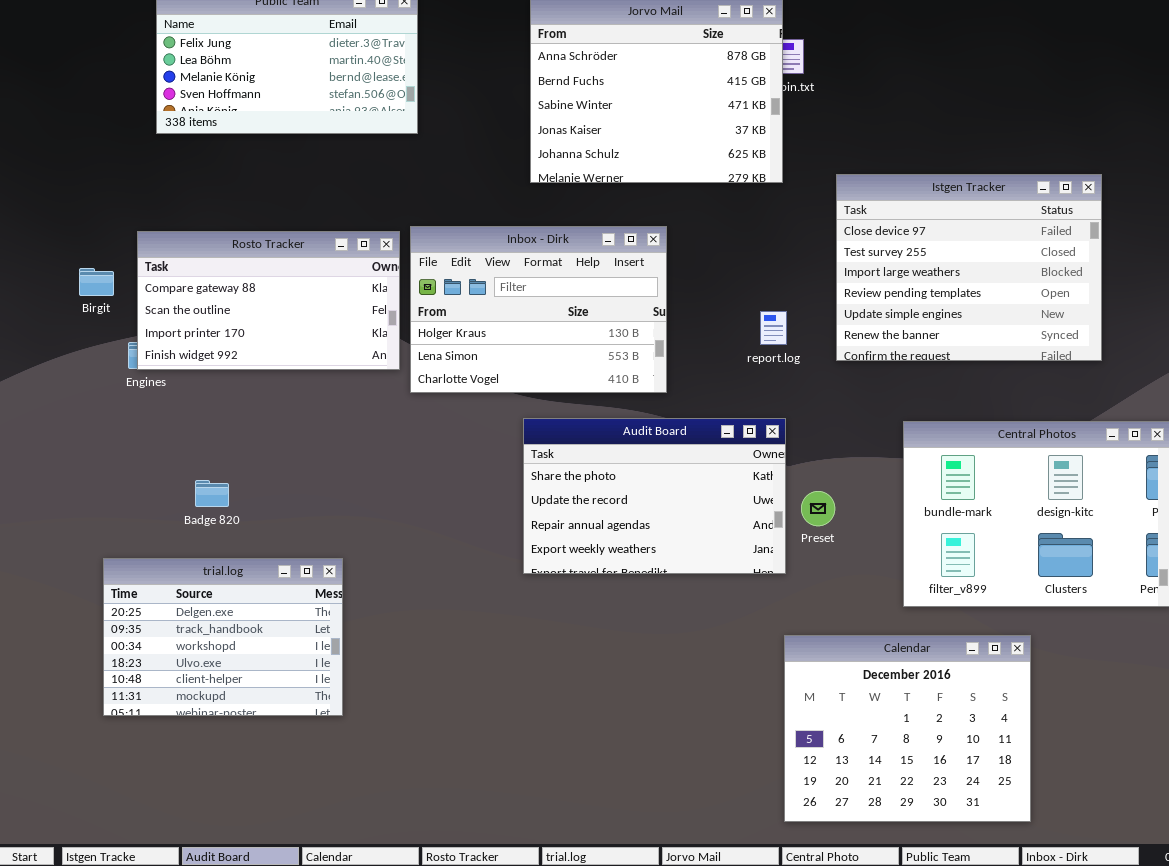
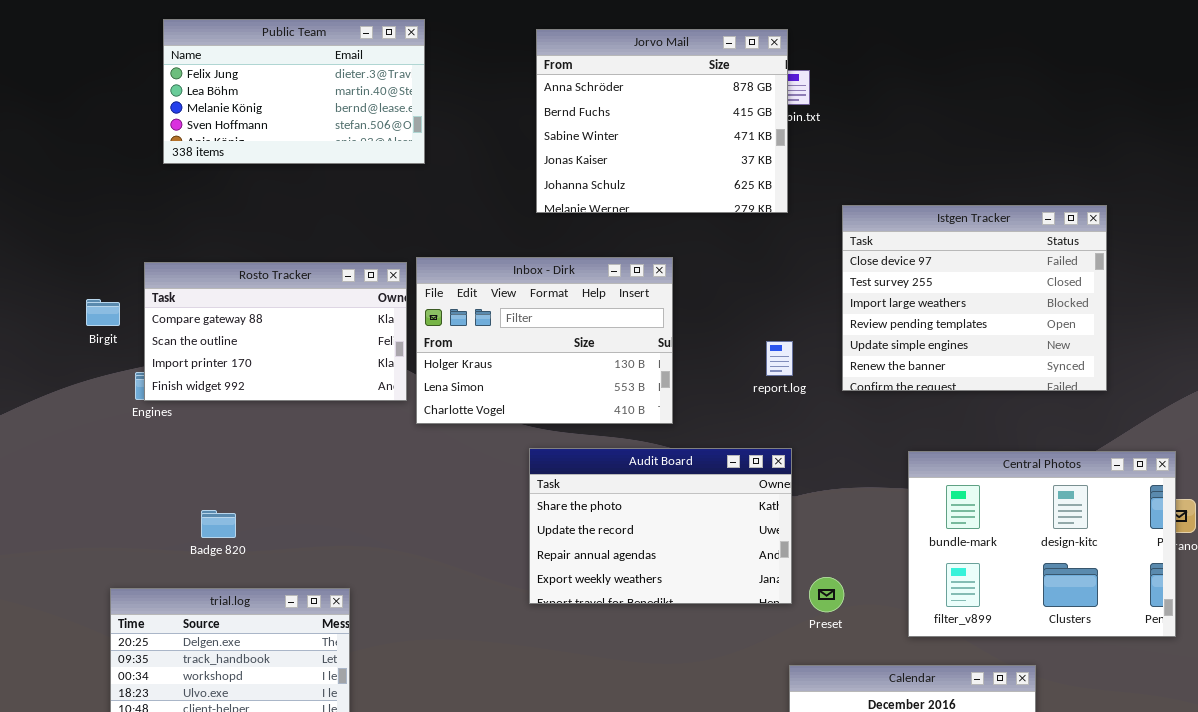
Preset: [801,491,835,526] -> [809,577,844,612], moved

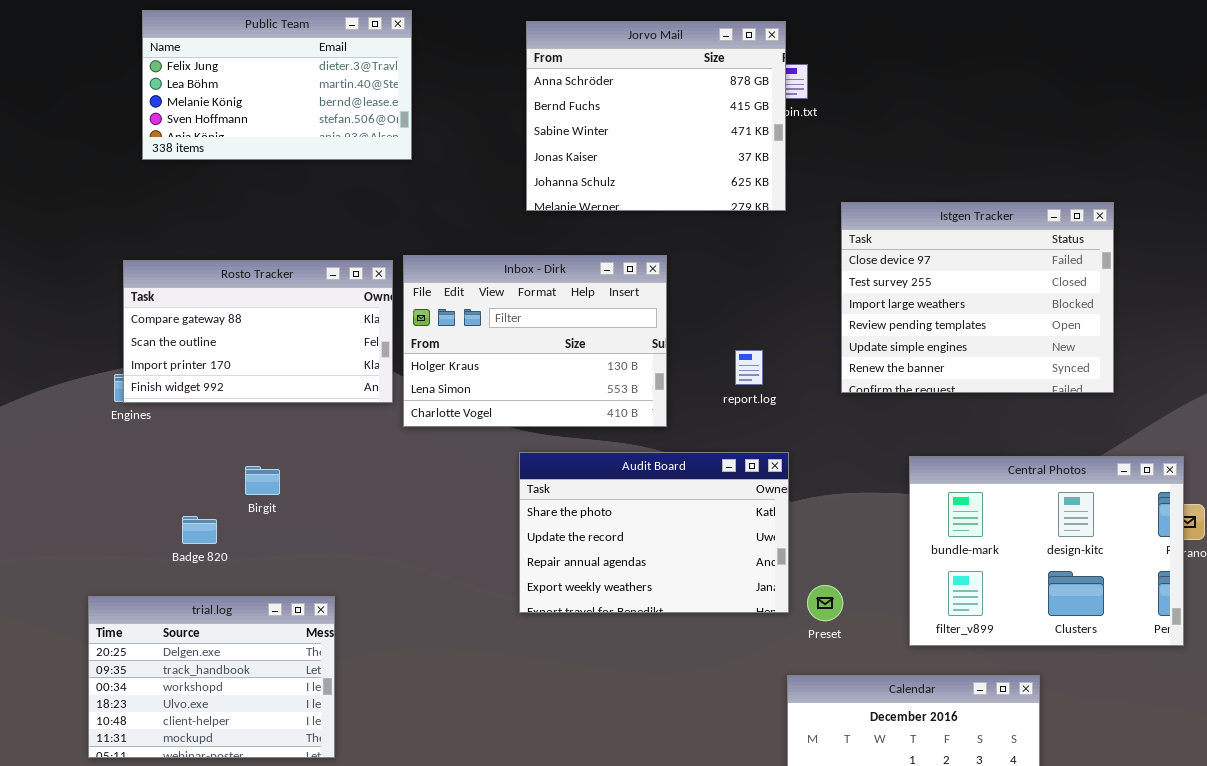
Birgit: [86,299,120,326] -> [245,466,280,495], moved
report.log: [766,341,793,376] -> [735,350,763,385], moved

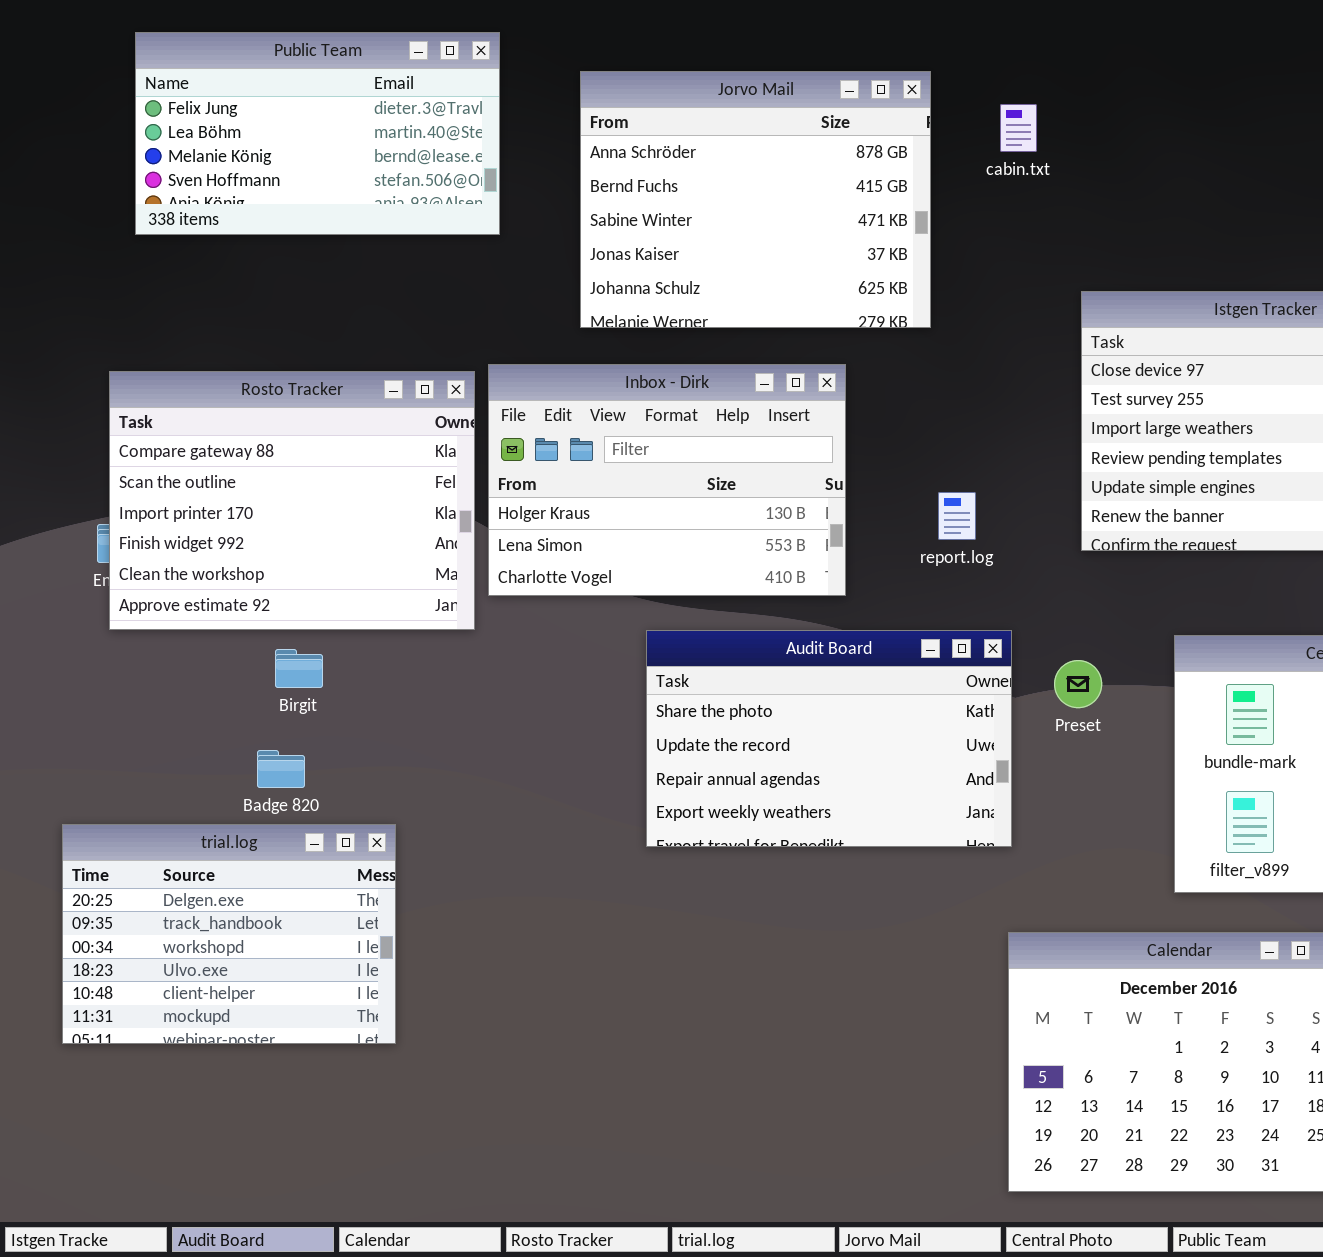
Jorvo Mail: [526,21,786,211] -> [580,71,931,328], moved
Rosto Tracker: [123,260,393,403] -> [109,371,475,630], resized
Badge 820: [182,516,217,544] -> [257,750,305,788], moved
Preset: [807,585,843,621] -> [1054,660,1102,708], moved

